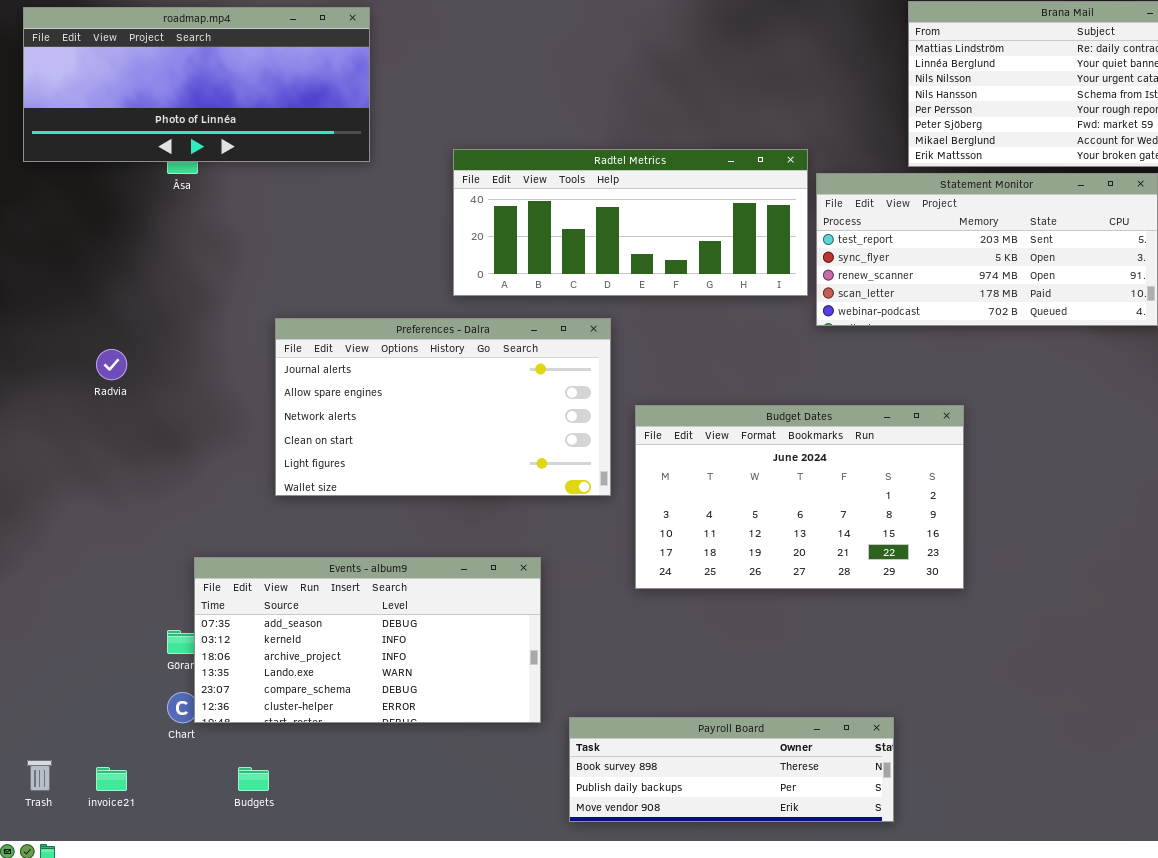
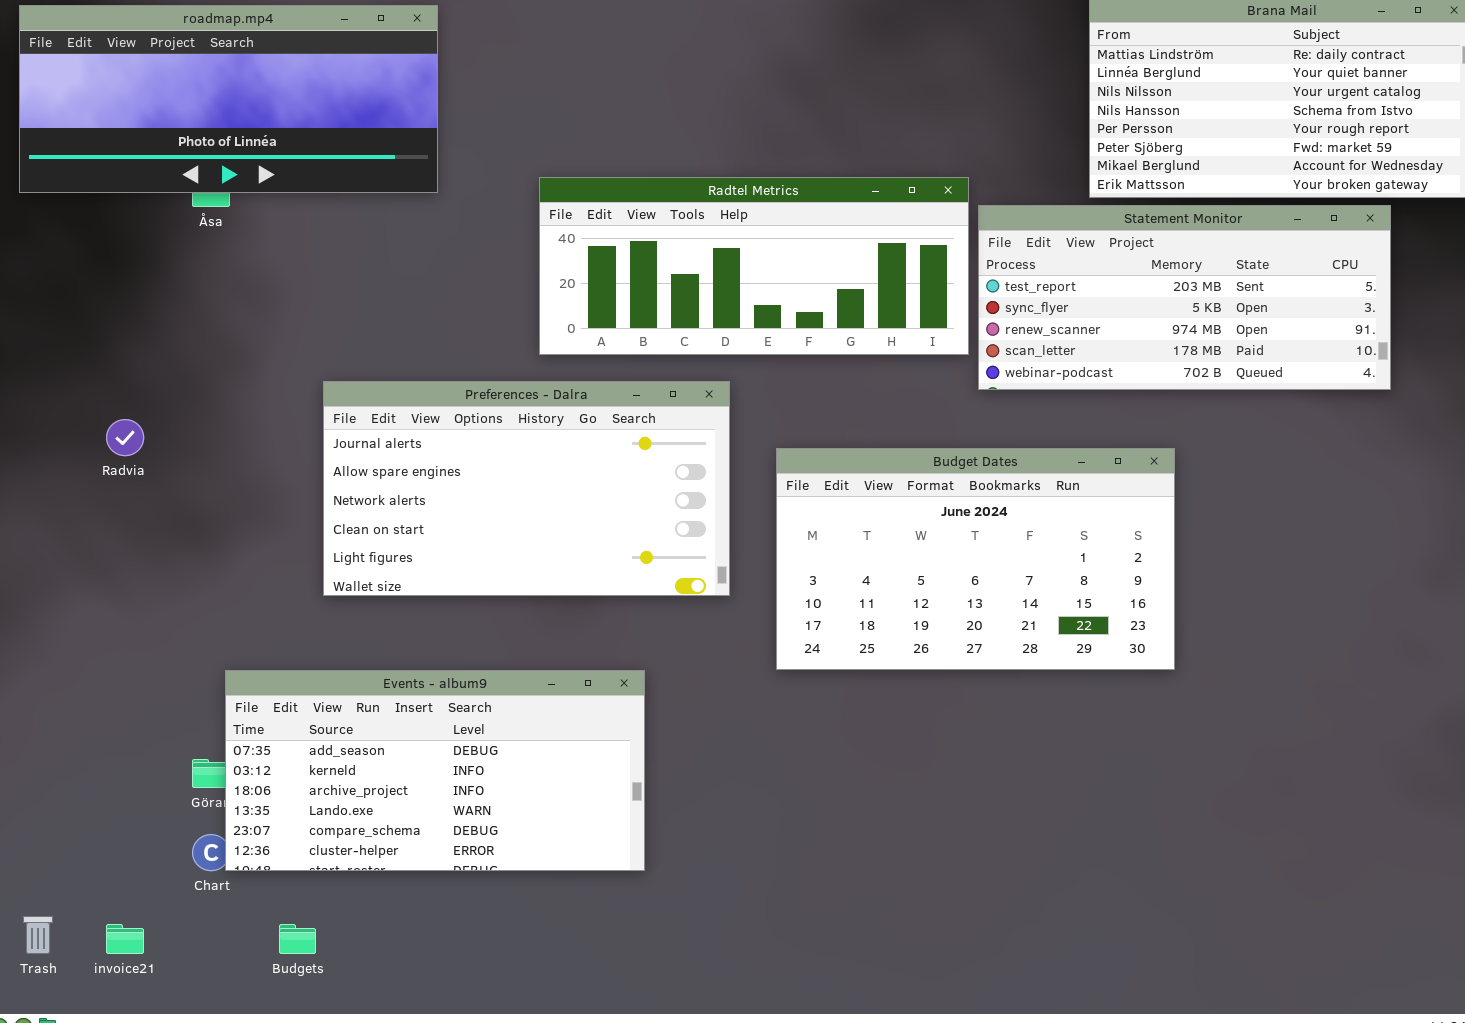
Budget Dates: [635,405,964,589] -> [776,448,1175,670], moved
Payroll Board: [569,717,894,822] -> none, closed

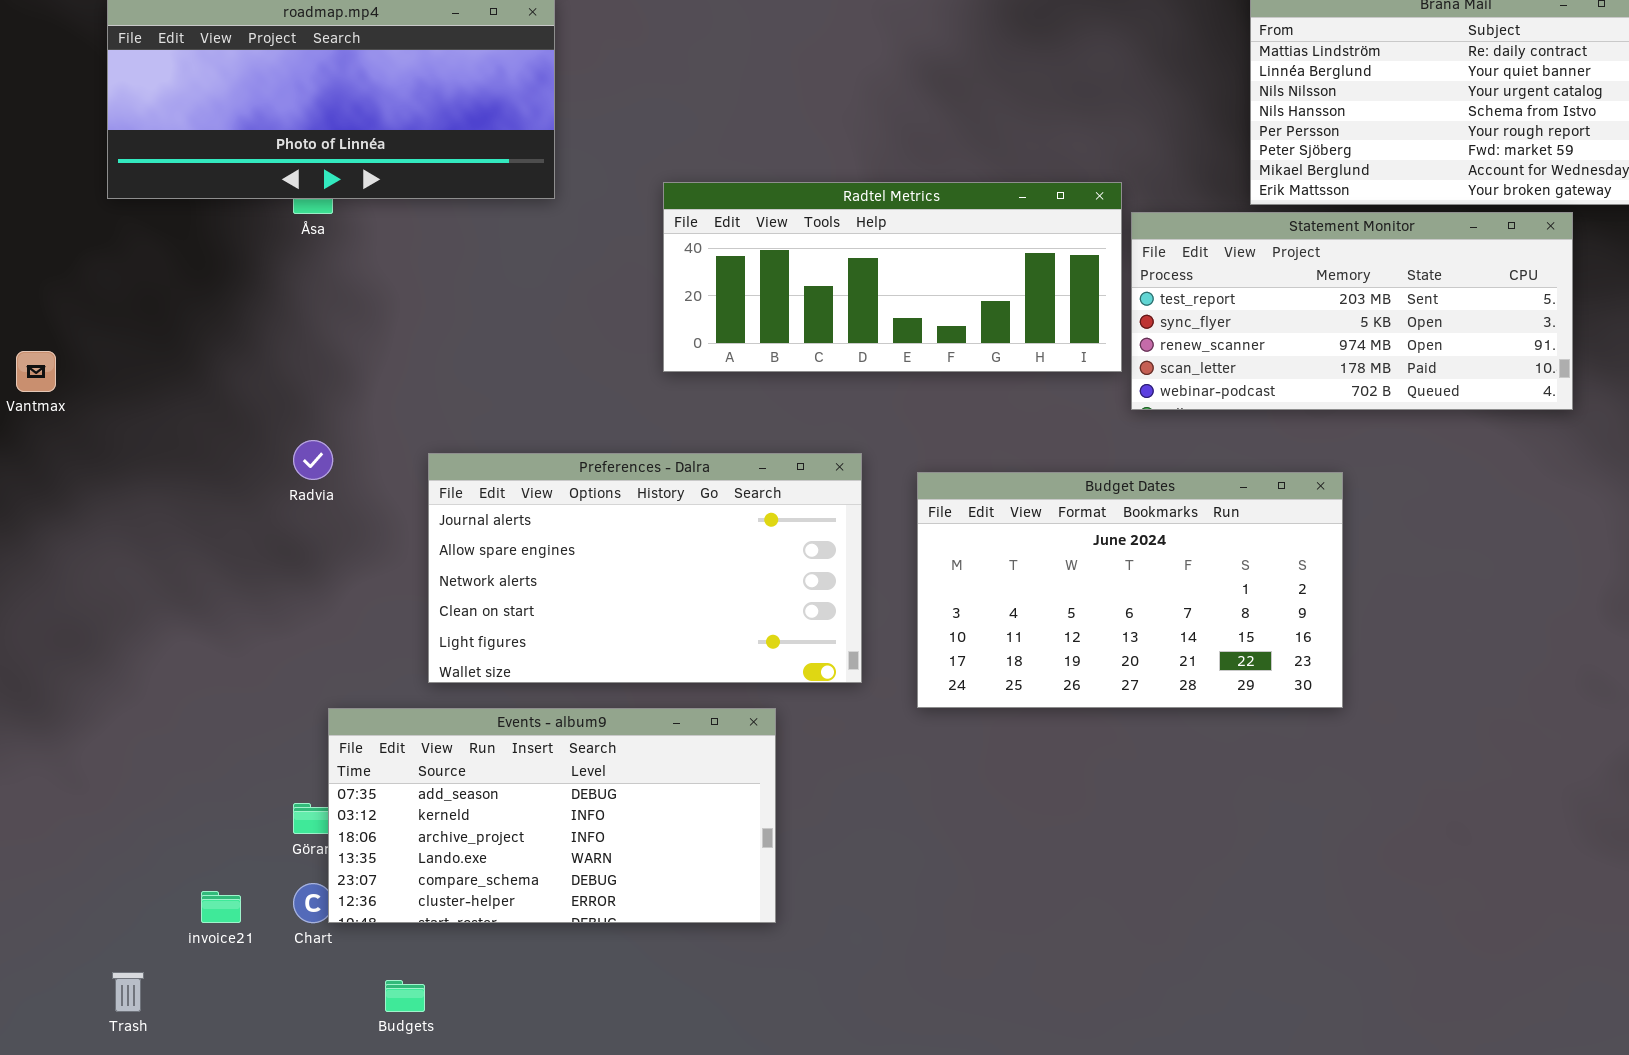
Preferences - Dalra: [323,381,730,596] -> [428,453,862,683], moved
Radvia: [106,419,144,456] -> [293,440,333,480], moved
invoice21: [106,924,144,954] -> [201,891,241,923], moved

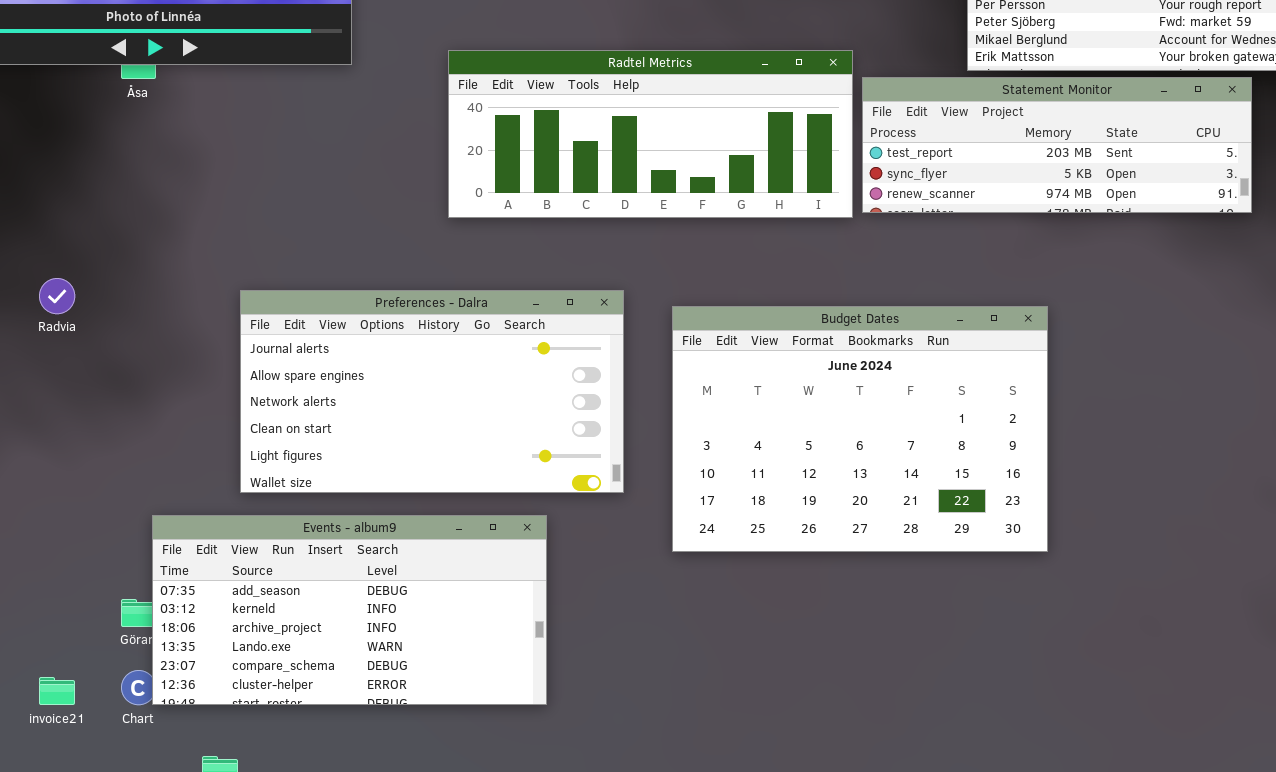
Statement Monitor: [1131,212,1573,410] -> [862,77,1252,213], resized
Radvia: [293,440,333,480] -> [39,278,75,314], moved
Budget Dates: [917,472,1343,708] -> [672,306,1048,552], resized

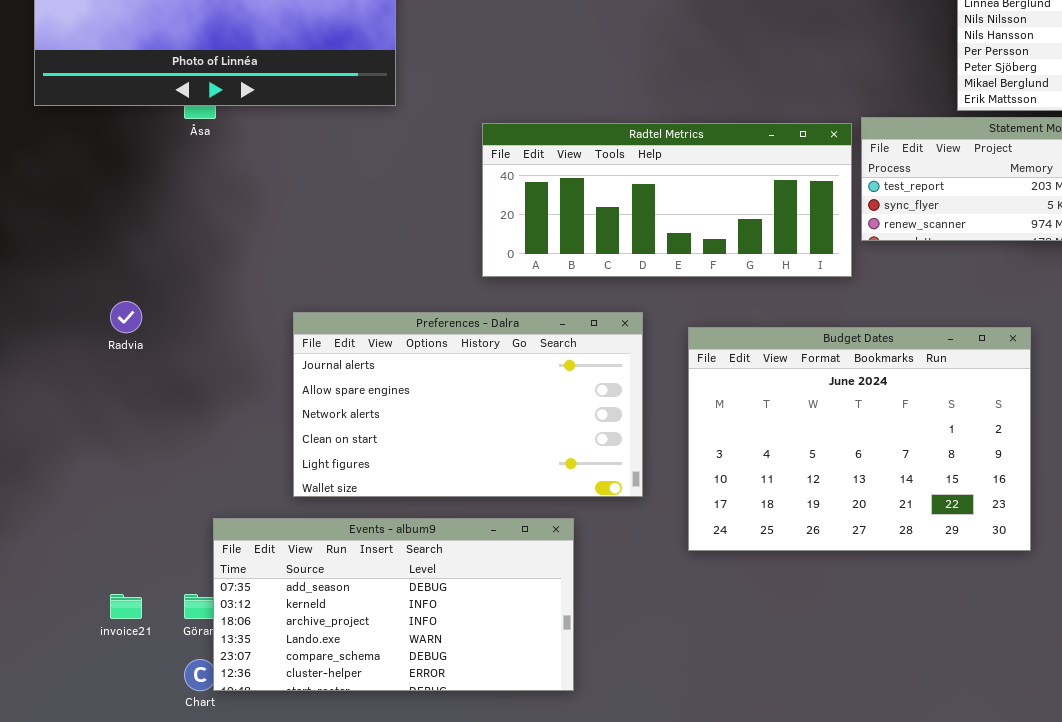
Radtel Metrics: [448,50,853,218] -> [482,123,852,277], moved
invoice21: [39,677,75,705] -> [110,594,142,619], moved

